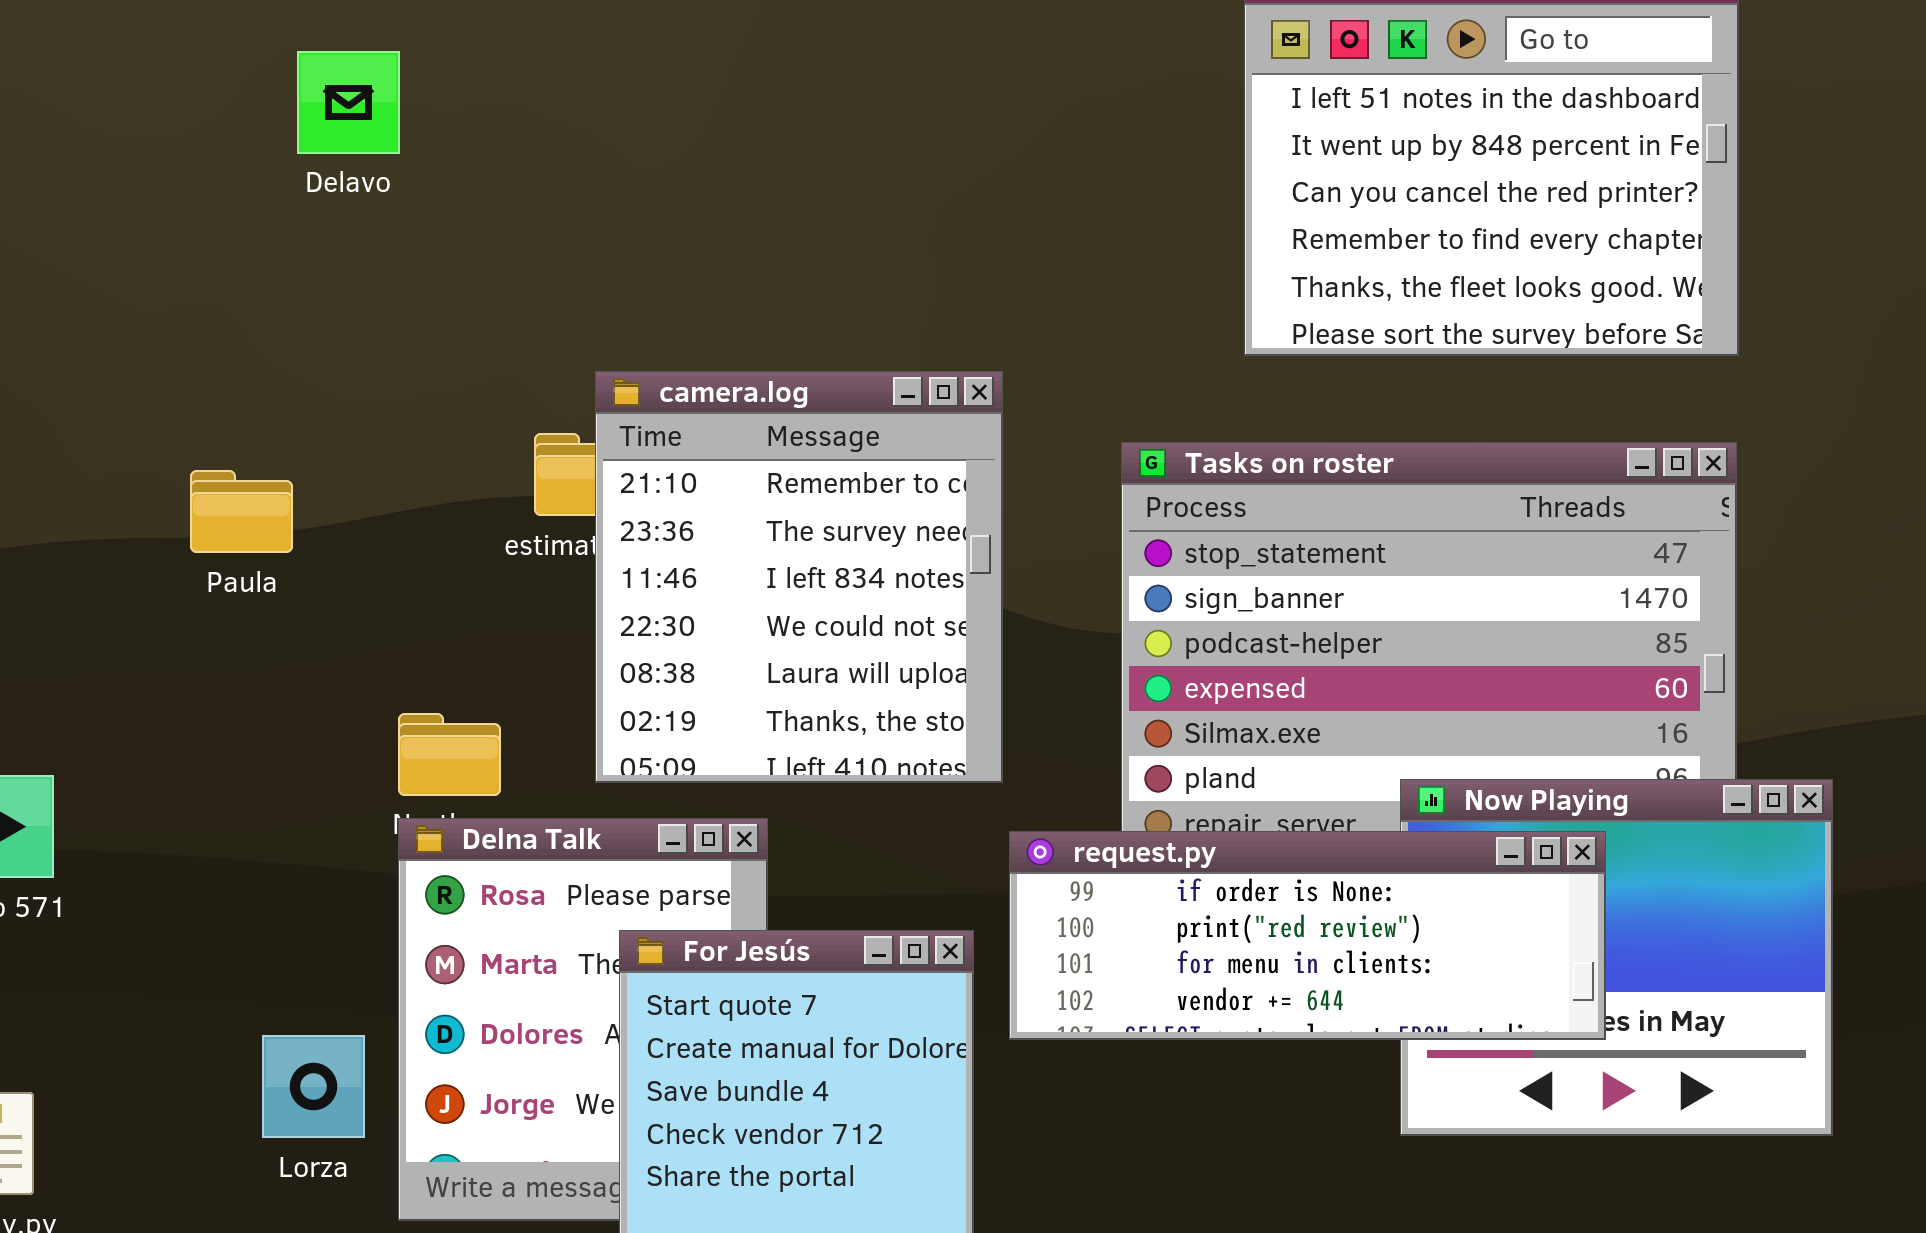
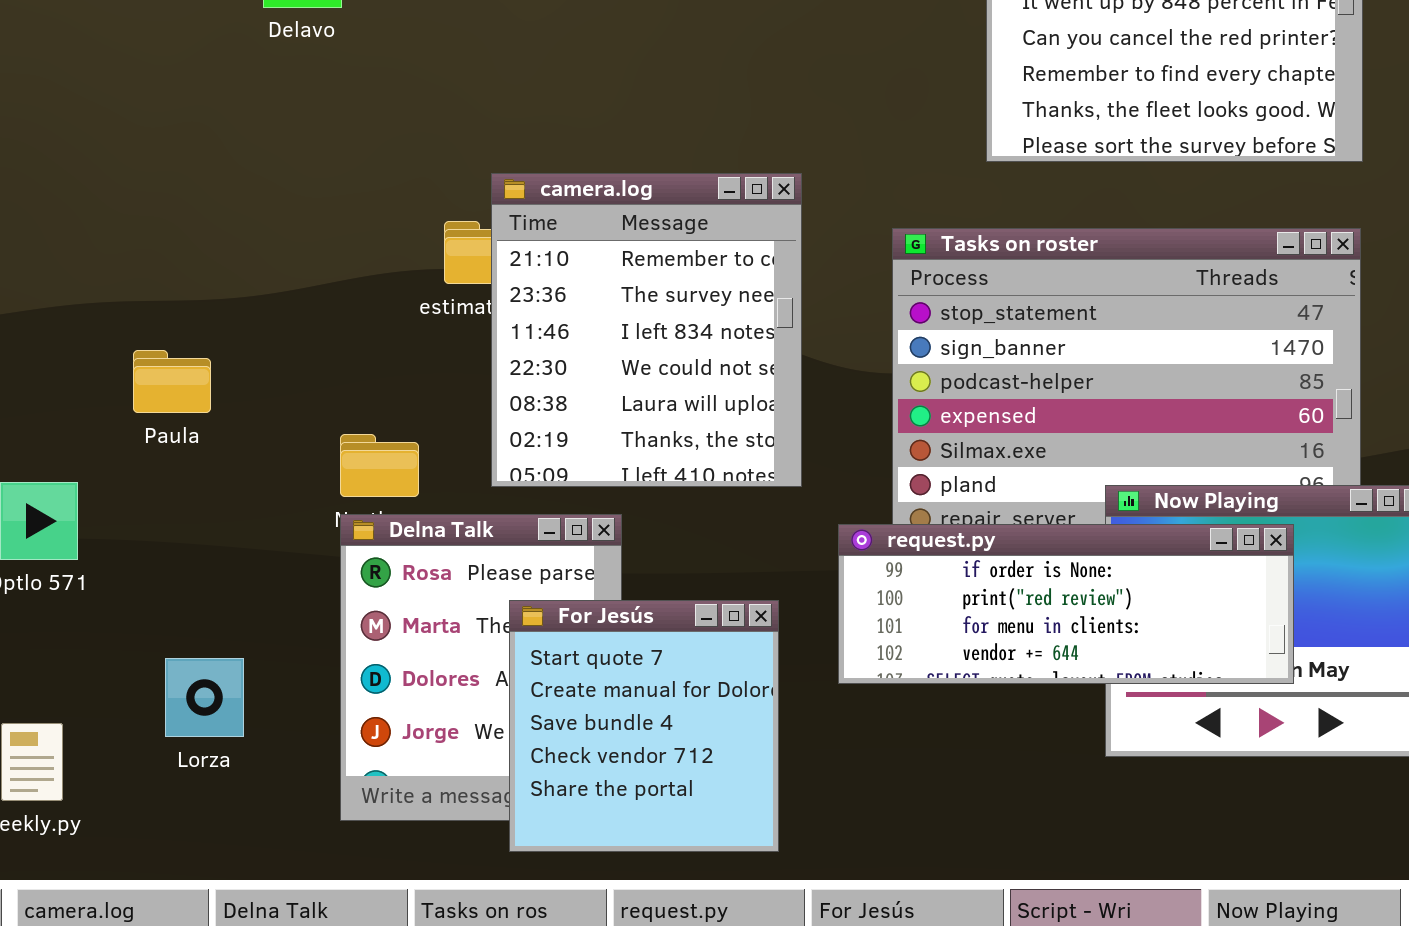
Paula: [190,470,293,553] -> [133,350,211,413], moved
request.py: [1009,831,1606,1040] -> [838,524,1294,684], moved
Lorza: [262,1035,365,1138] -> [165,658,244,737], moved

